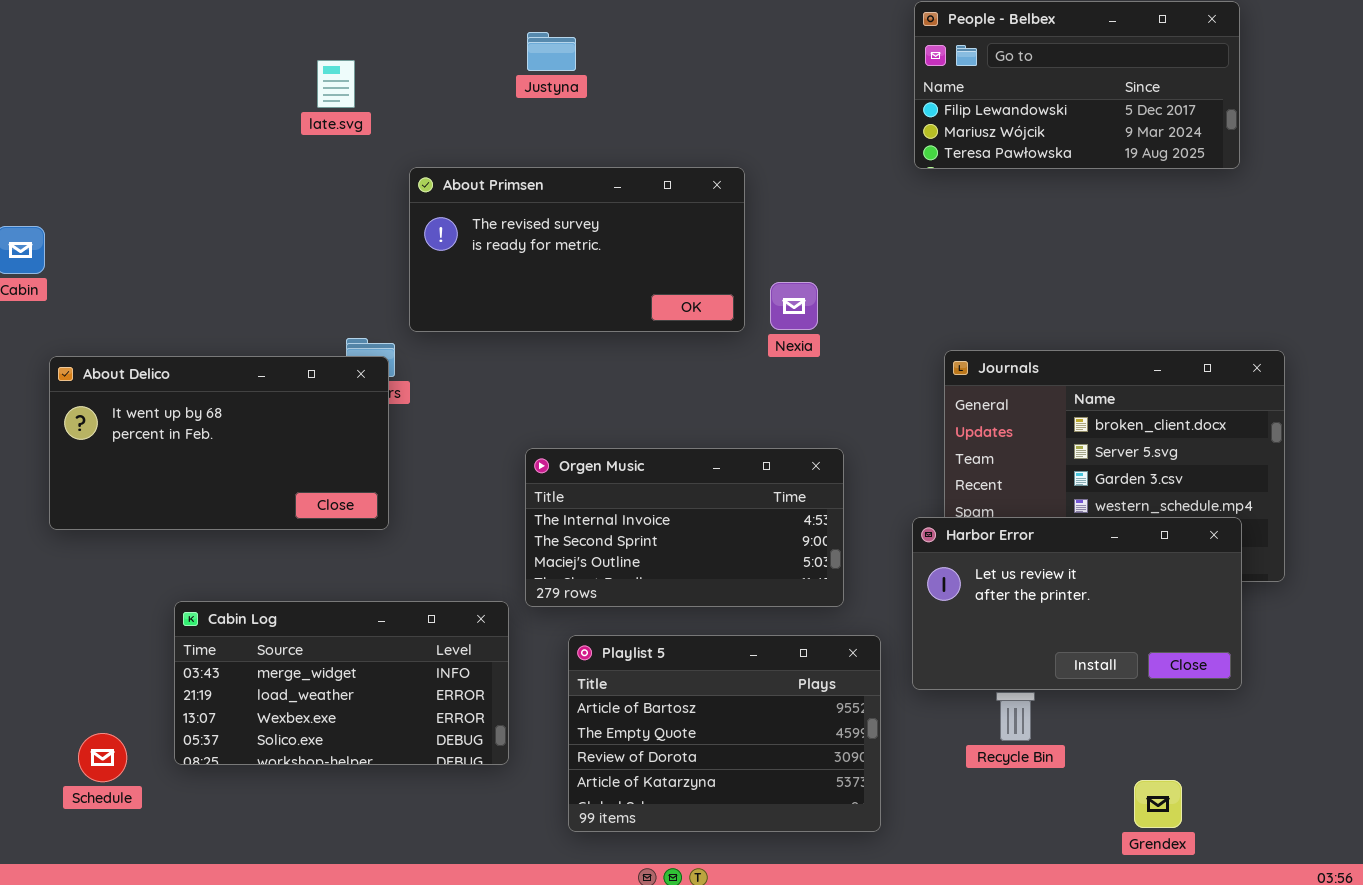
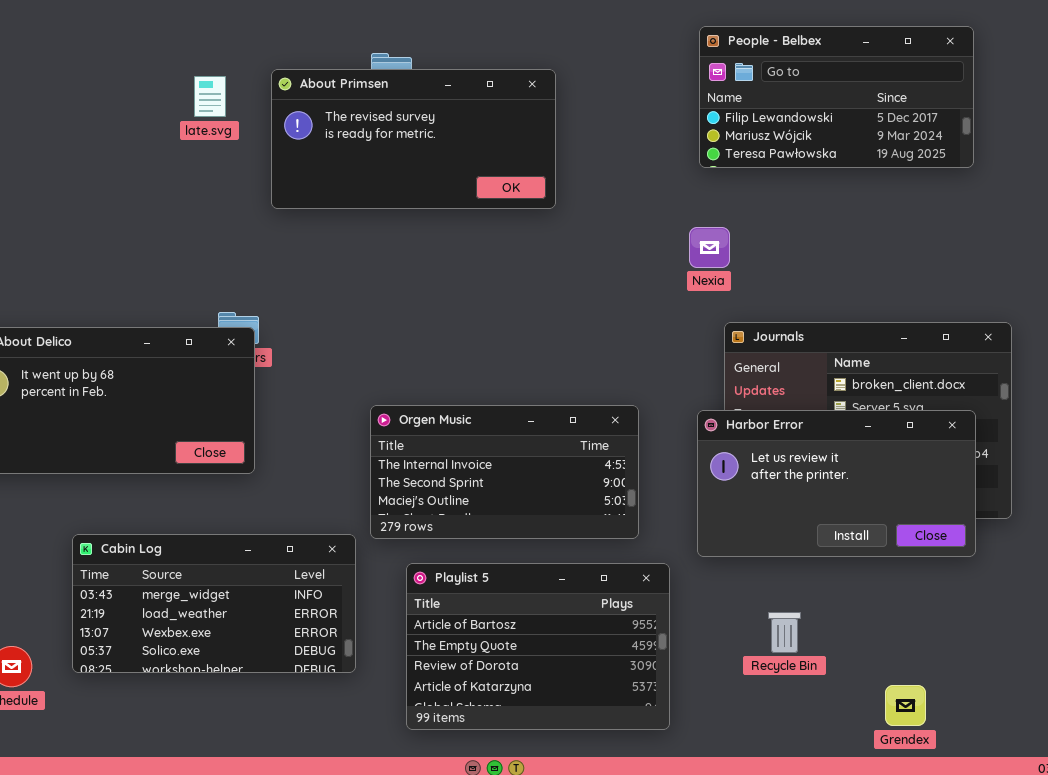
About Primsen: [409,167,745,332] -> [271,69,556,209], moved
Nexia: [770,282,818,330] -> [689,227,730,268], moved
Harbor Error: [912,517,1242,690] -> [697,410,976,557], moved

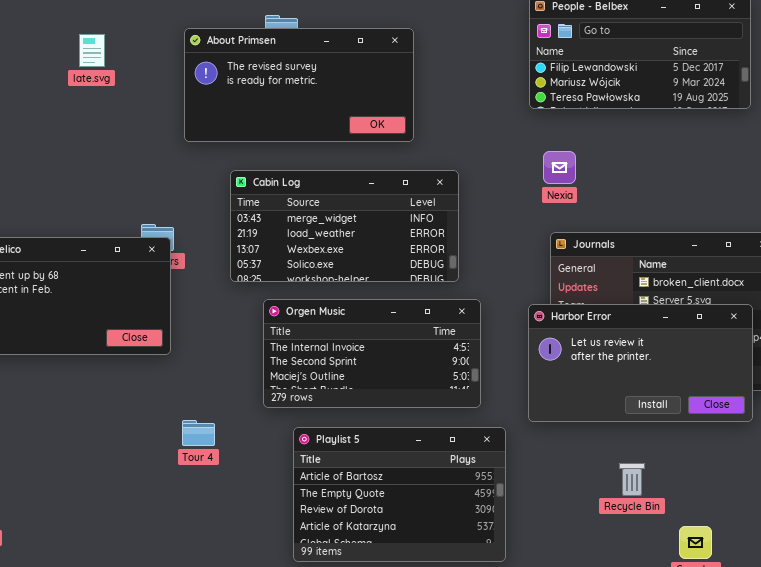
late.svg: [194,76,226,117] -> [79,34,105,67], moved
Nexia: [689,227,730,268] -> [543,151,576,184], moved
Cabin Log: [72,534,356,673] -> [230,170,459,282], moved
Recycle Bin: [768,612,801,653] -> [619,463,645,496], moved

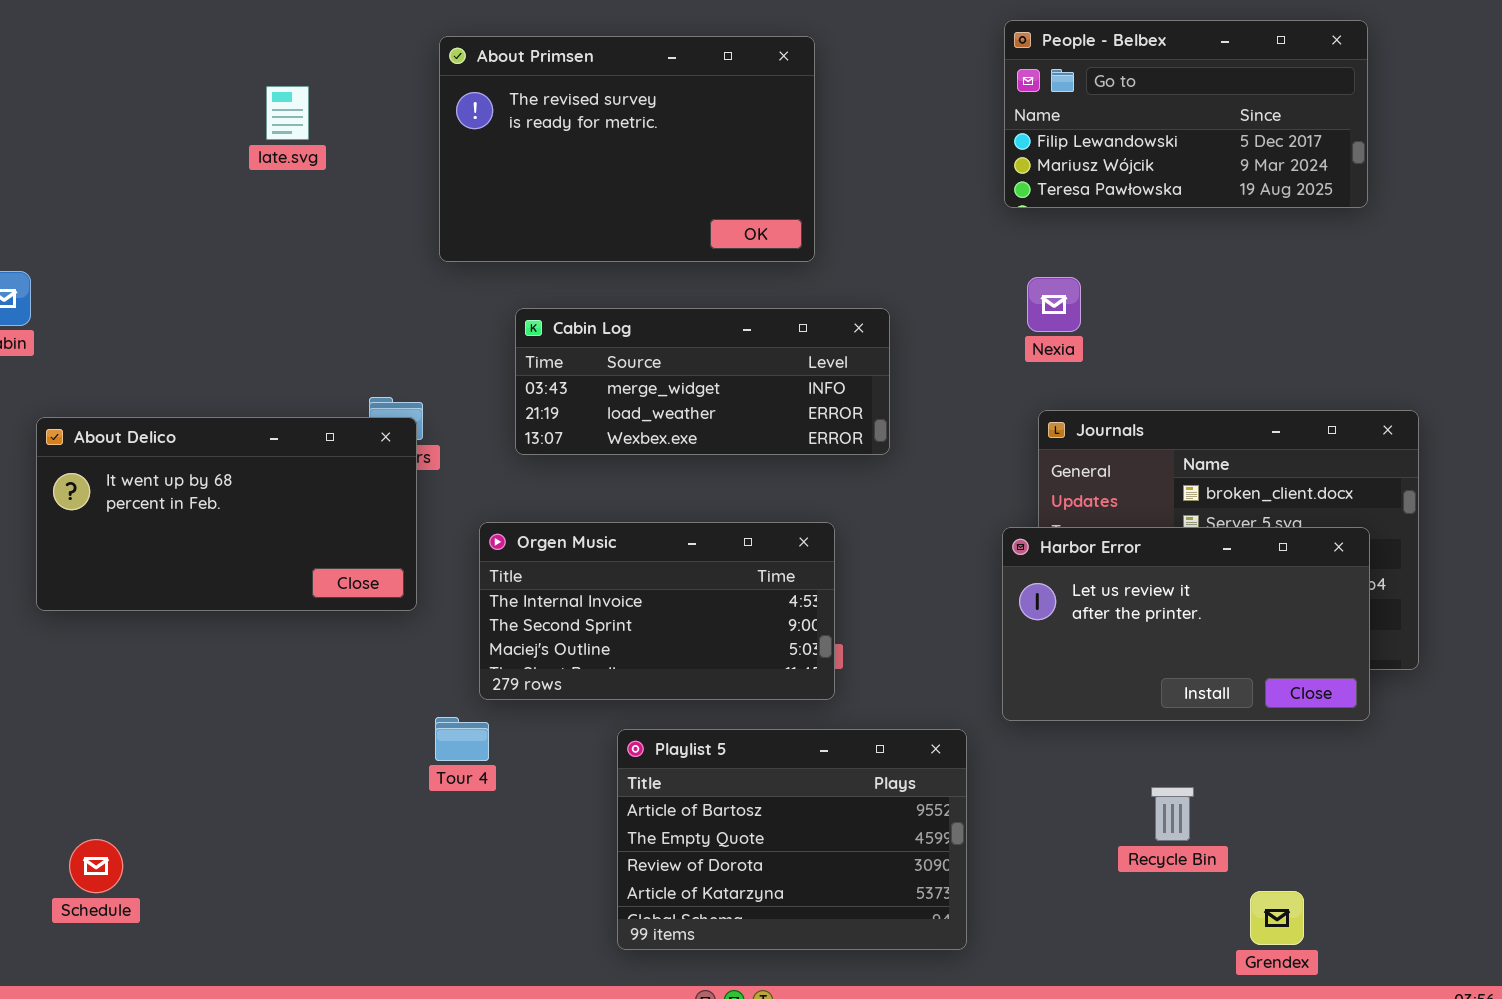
About Primsen: [184,28,414,142] -> [439,36,815,262], resized
Cabin Log: [230,170,459,282] -> [515,308,890,455], resized
Orgen Music: [263,299,481,408] -> [479,522,835,700], moved

